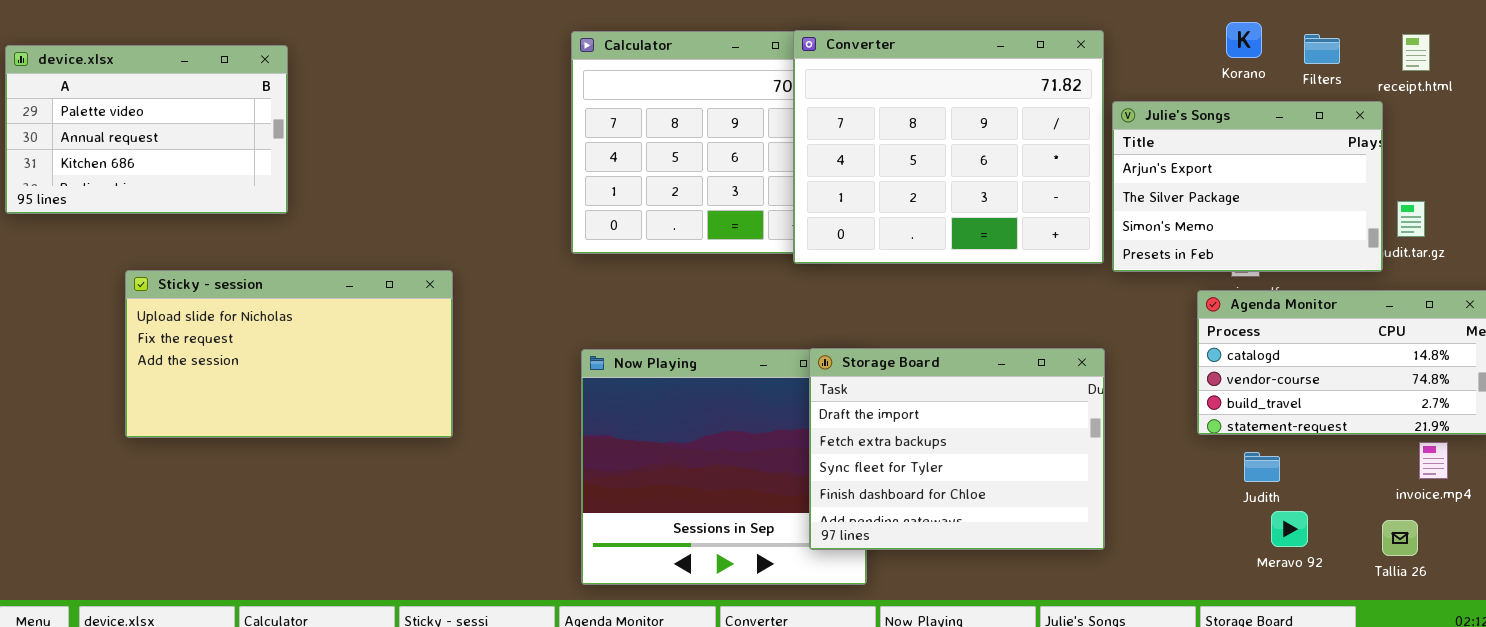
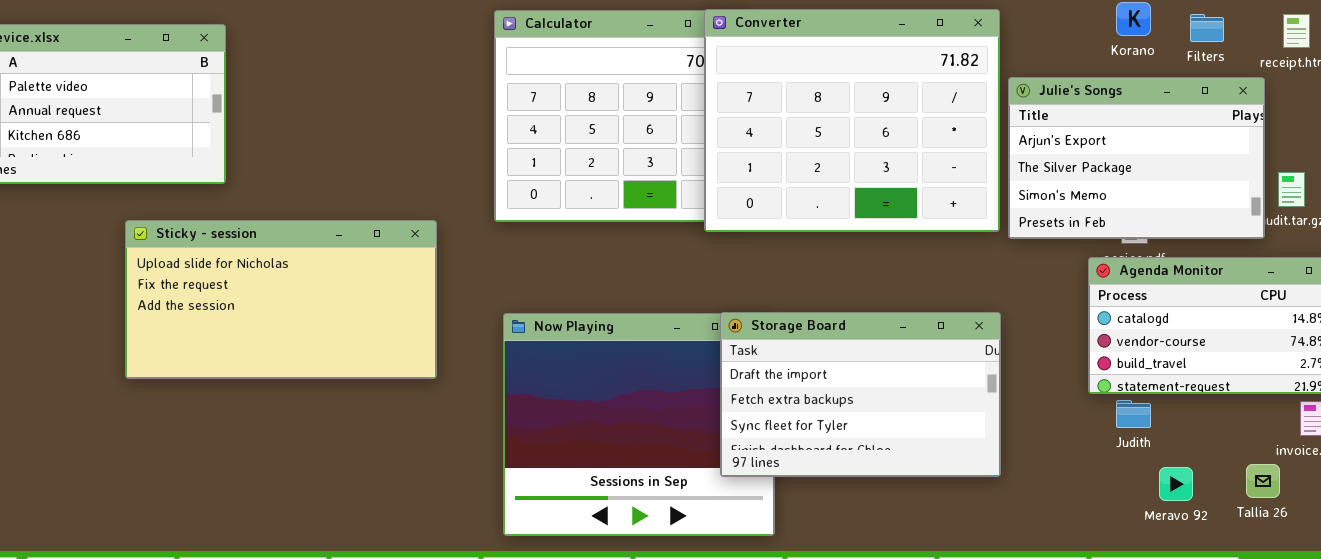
Sticky - session: [125,270,453,438] -> [125,220,437,379], moved
Storage Board: [809,348,1105,550] -> [720,312,1001,477], resized
Judith: [1244,452,1280,482] -> [1116,400,1151,428], moved
Tallia 26: [1382,520,1418,556] -> [1246,464,1280,498], moved

